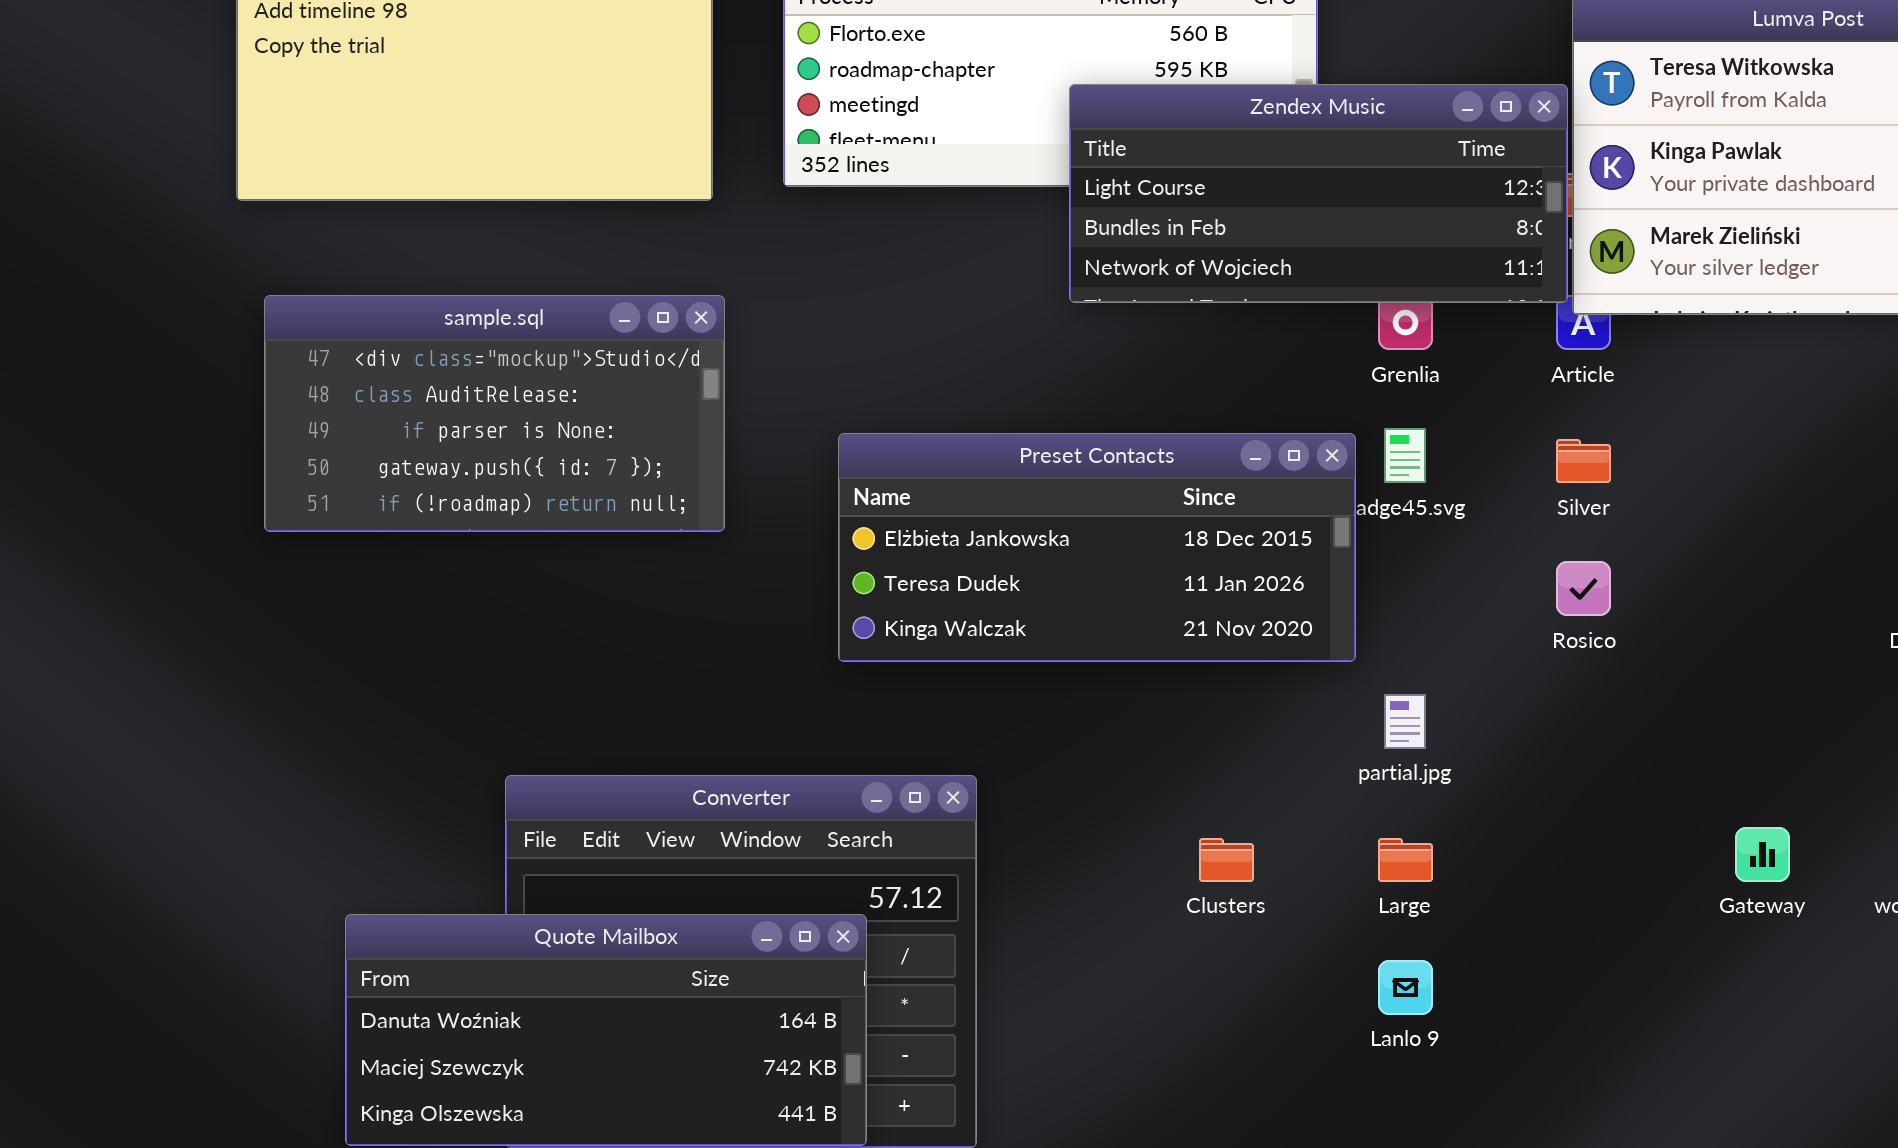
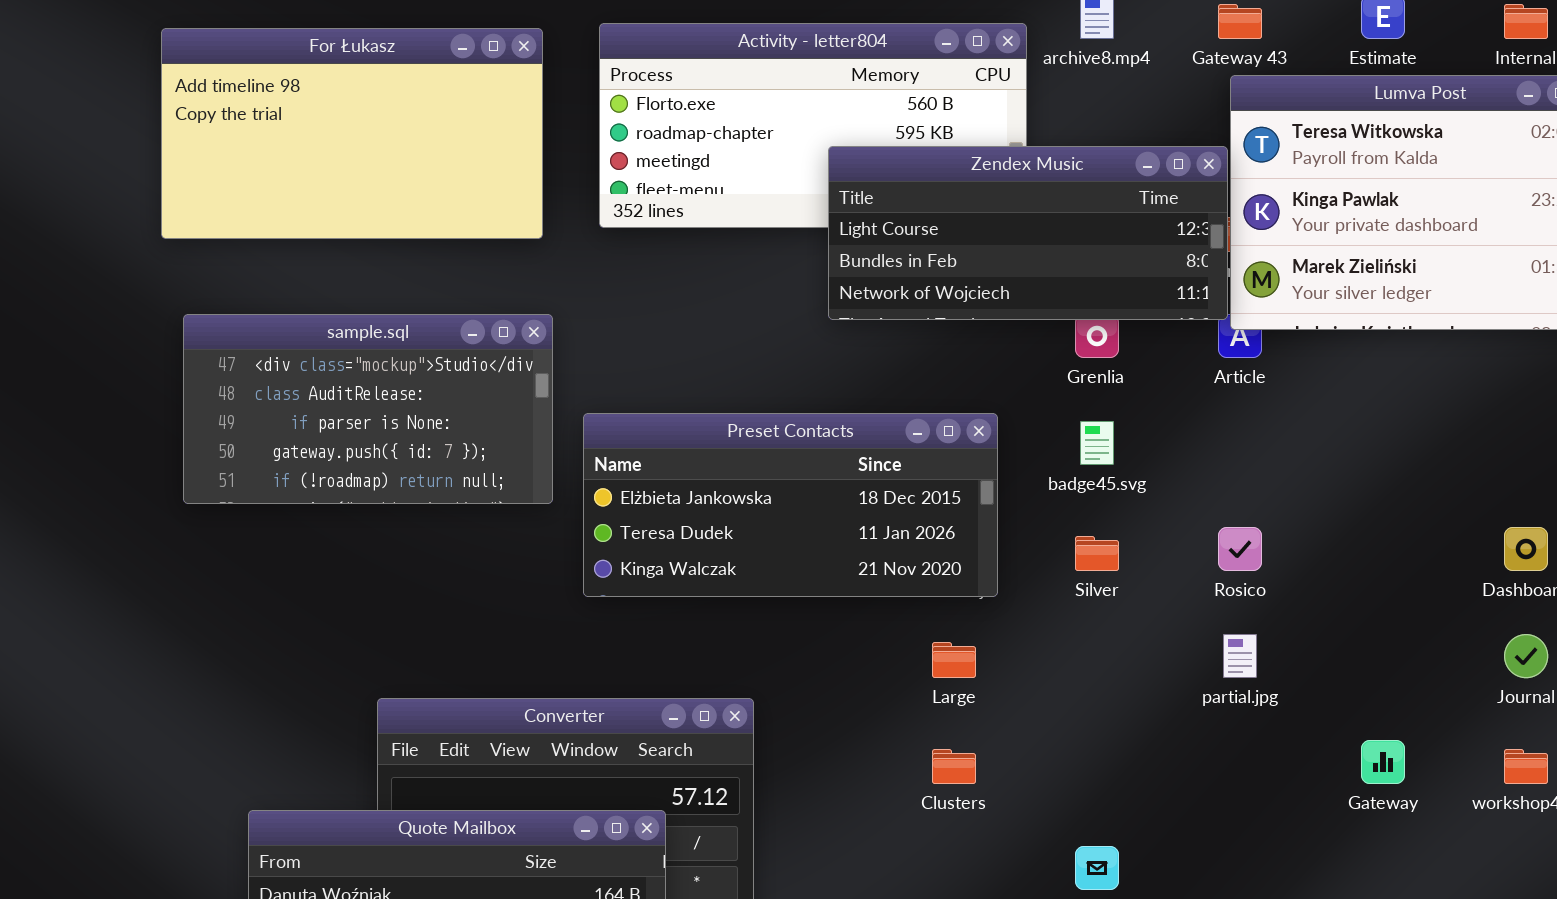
Preset Contacts: [838,433,1356,662] -> [583,413,998,597], moved
Silver: [1556,439,1611,483] -> [1075,536,1119,571], moved
partial.jpg: [1384,694,1426,749] -> [1223,634,1257,678], moved
Large: [1378,838,1433,882] -> [932,642,976,678], moved

